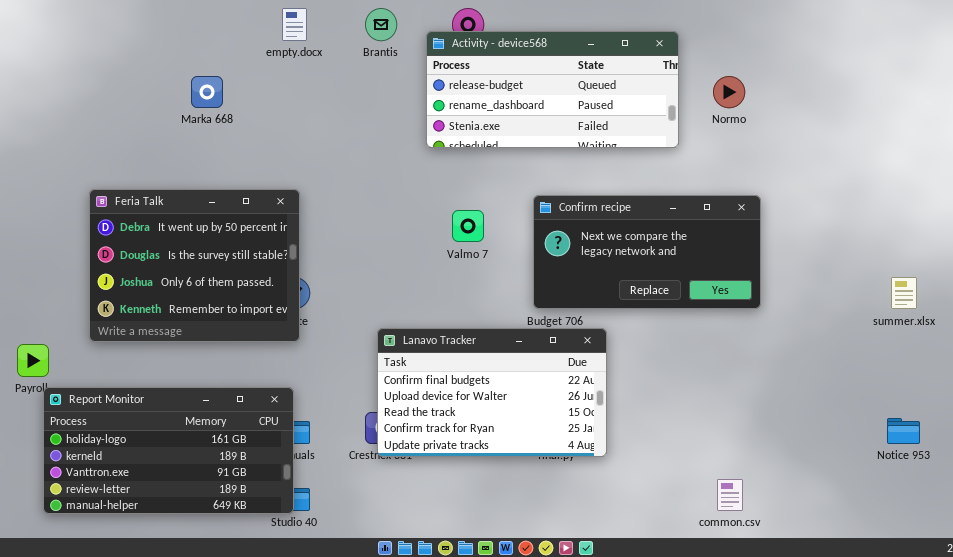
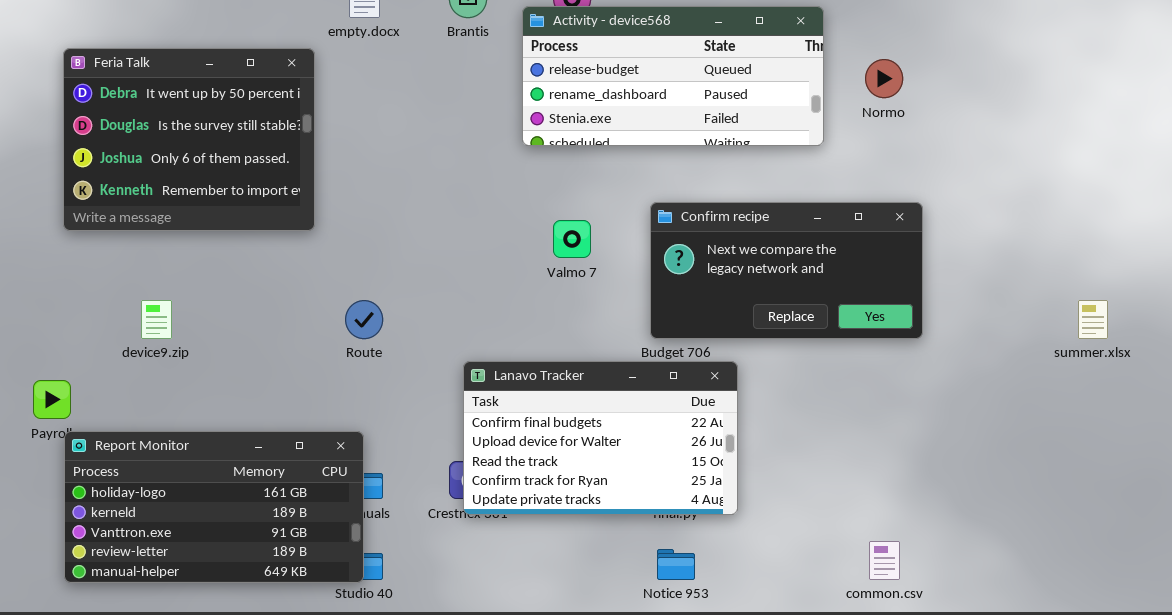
Feria Talk: [89,189,300,342] -> [63,48,315,231], moved
Notice 953: [887,418,920,444] -> [657,549,695,580], moved

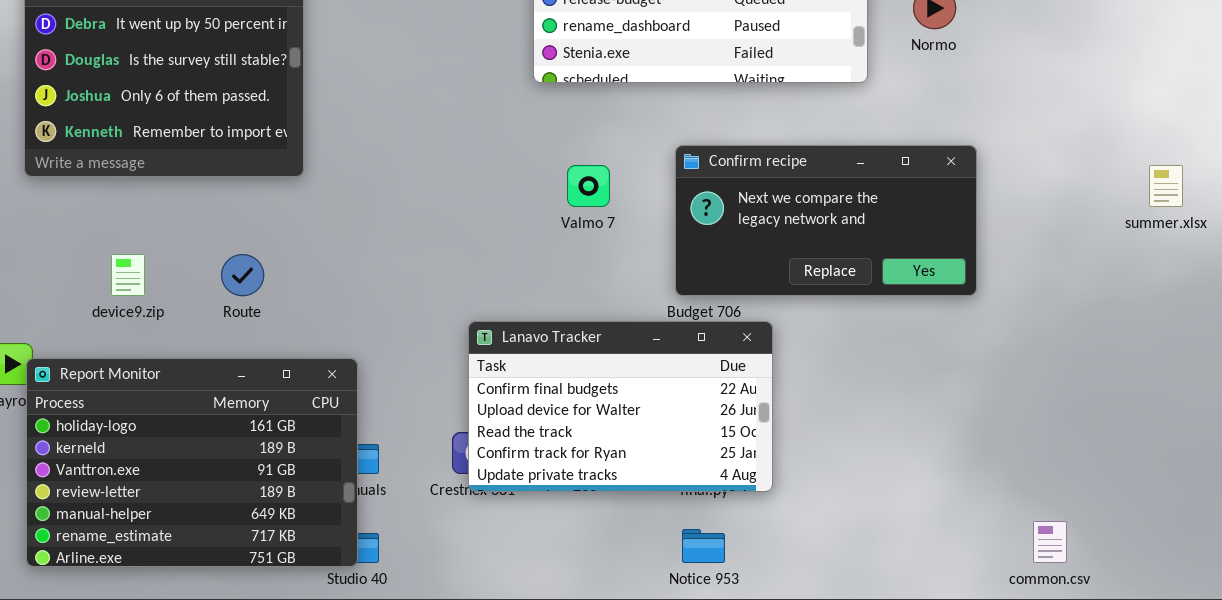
Route: [345,300,383,339] -> [221,254,264,296], moved
summer.xlsx: [1078,300,1108,339] -> [1149,165,1183,207], moved
Report Monitor: [64,431,364,583] -> [26,358,358,567], resized
common.csv: [869,541,900,580] -> [1033,521,1067,563], moved

